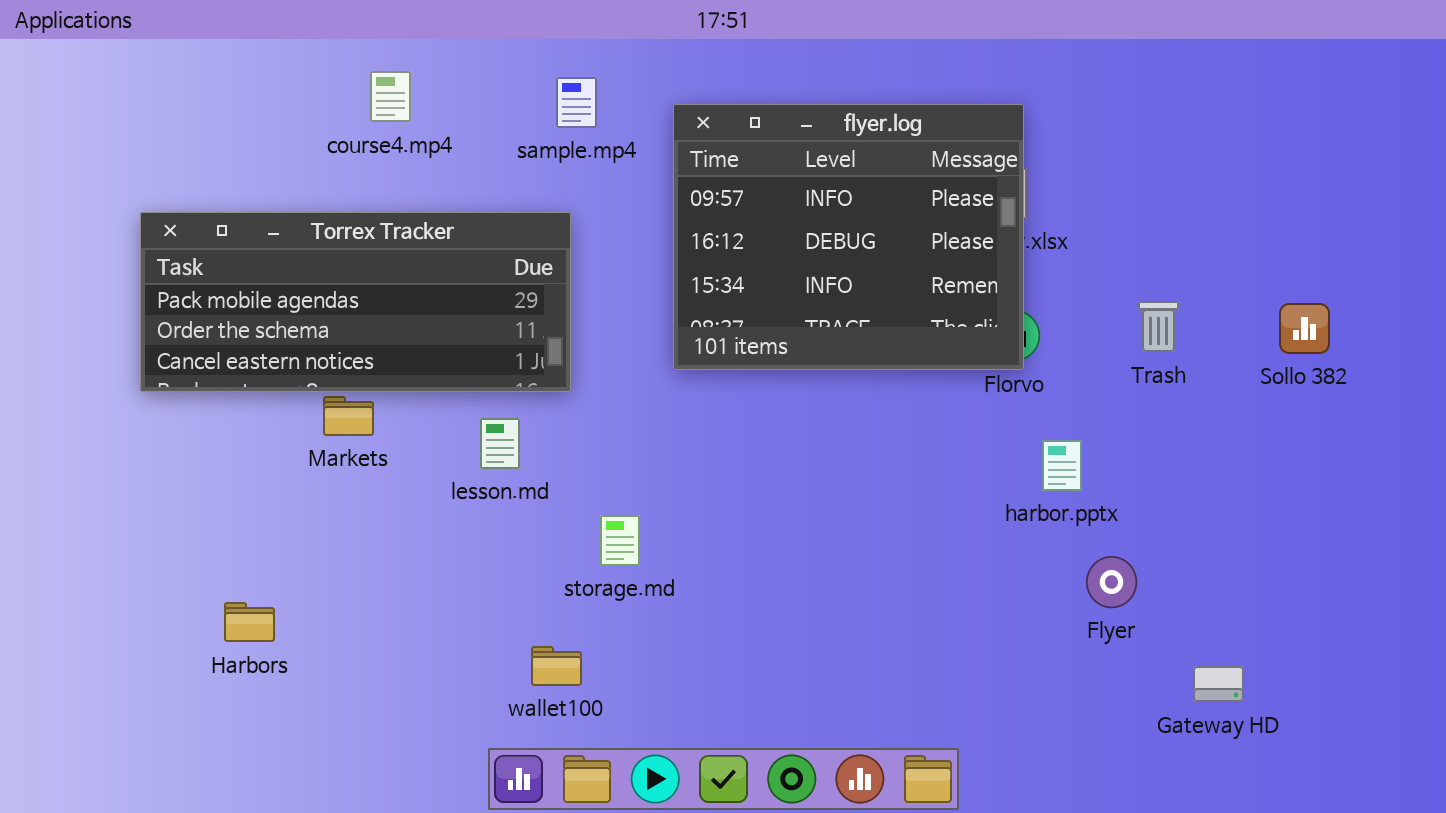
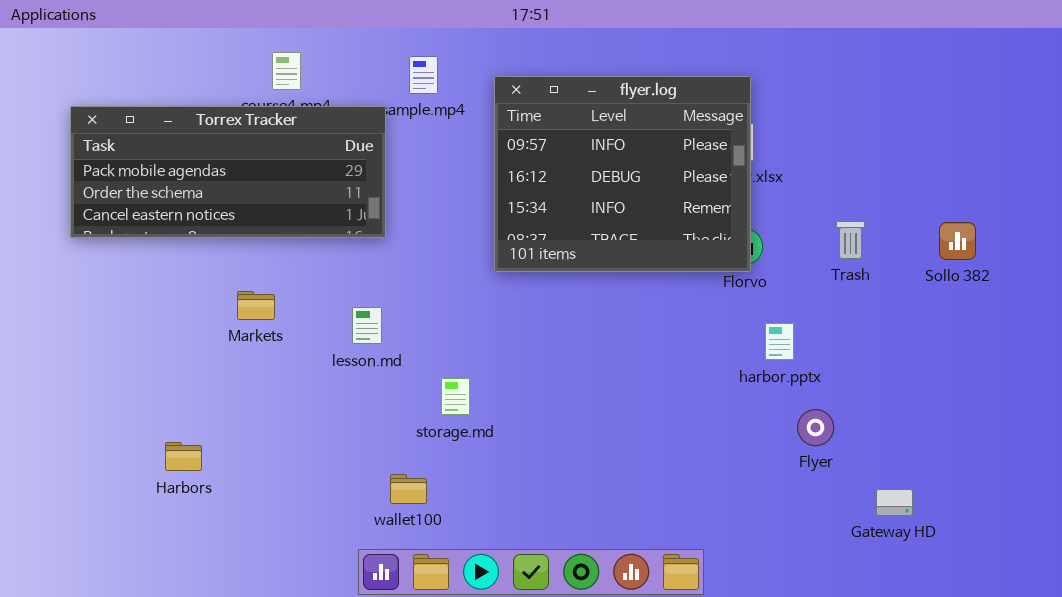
Torrex Tracker: [140,212,571,392] -> [70,106,386,238], moved

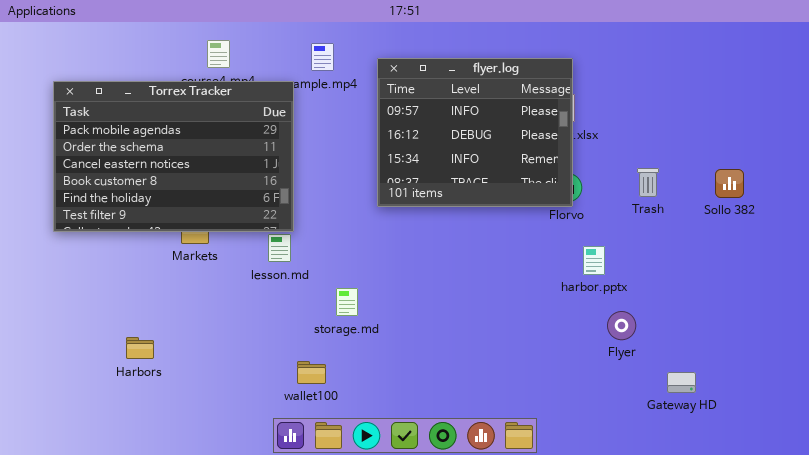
Torrex Tracker: [70,106,386,238] -> [53,81,294,232], resized

